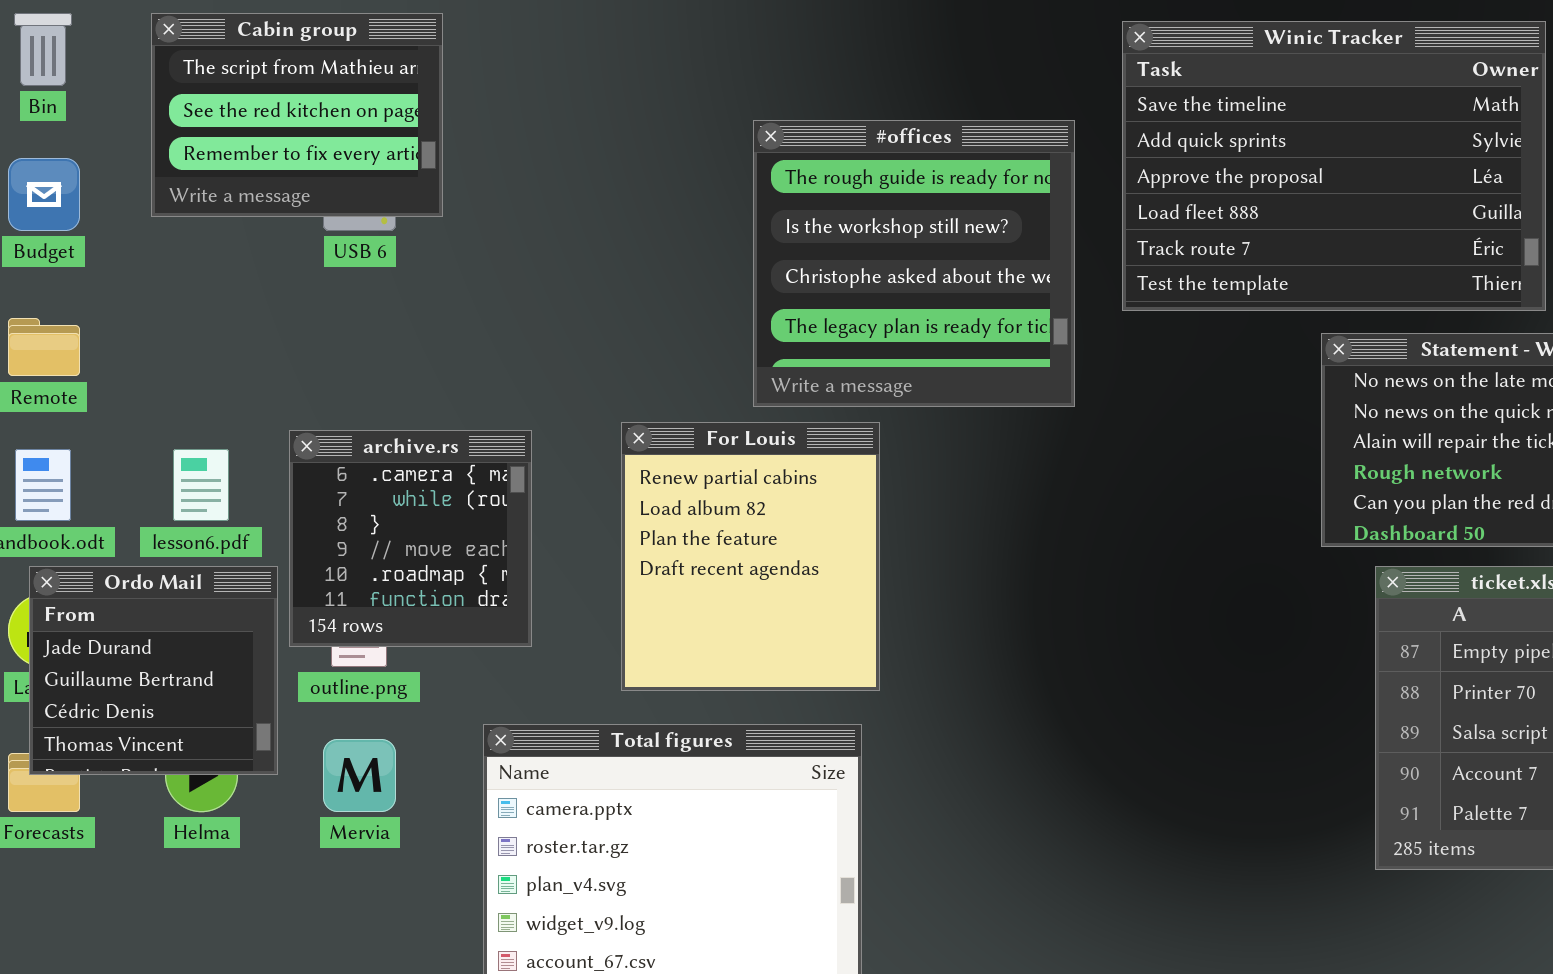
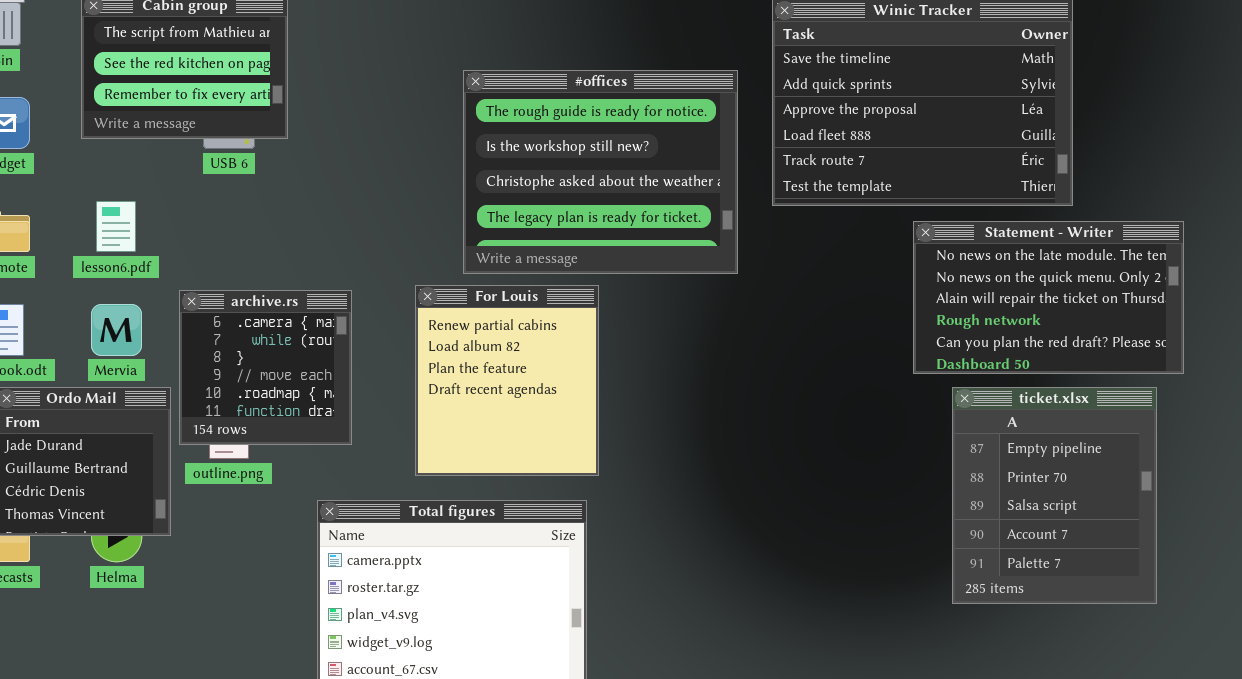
#offices: [753,120,1075,407] -> [463,70,738,274], resized
lesson6.pdf: [173,449,229,521] -> [96,201,136,252], moved
Mervia: [323,739,396,812] -> [91,304,142,356], moved

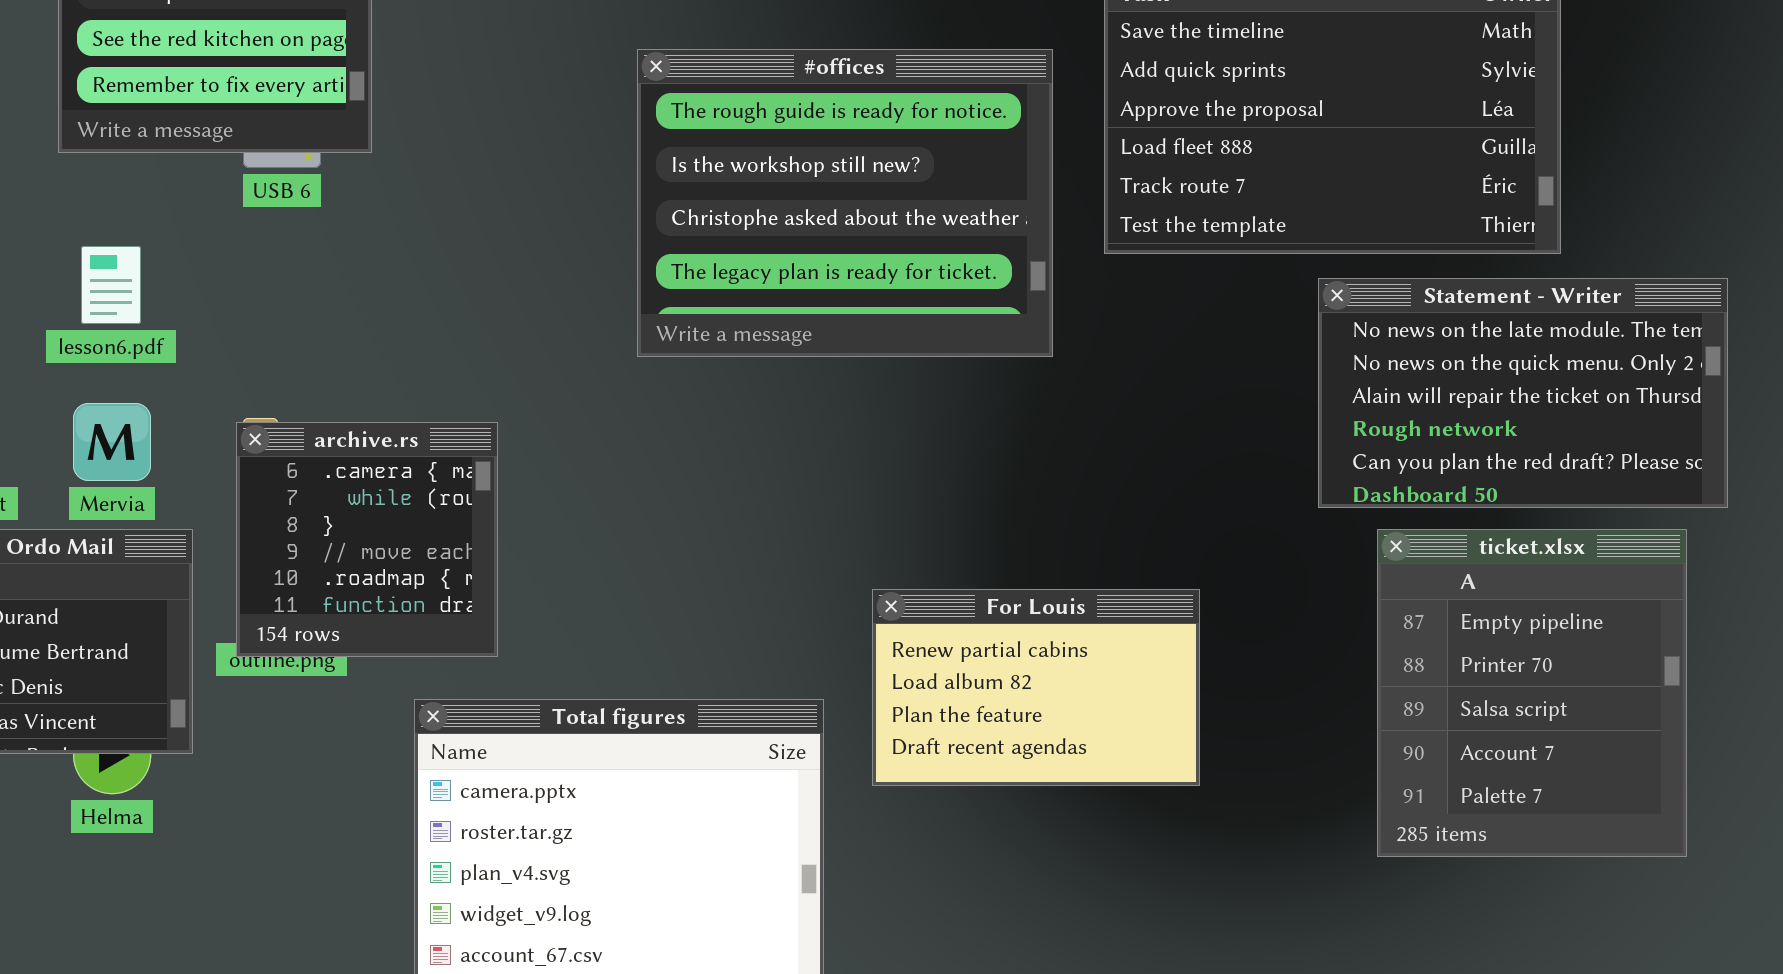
For Louis: [415,285,599,476] -> [872,589,1200,786], moved, resized
archive.rs: [179,290,352,445] -> [236,422,498,657], moved

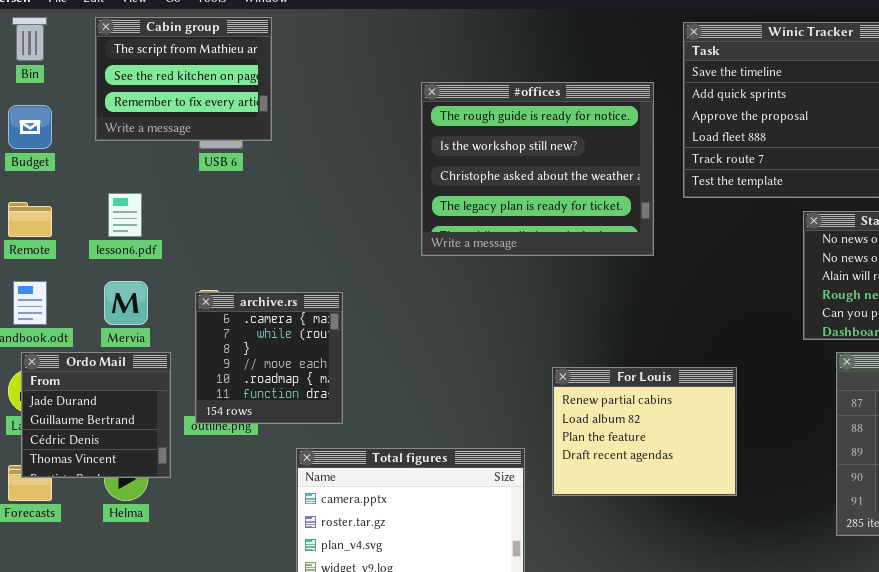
For Louis: [872,589,1200,786] -> [552,367,737,496], resized

